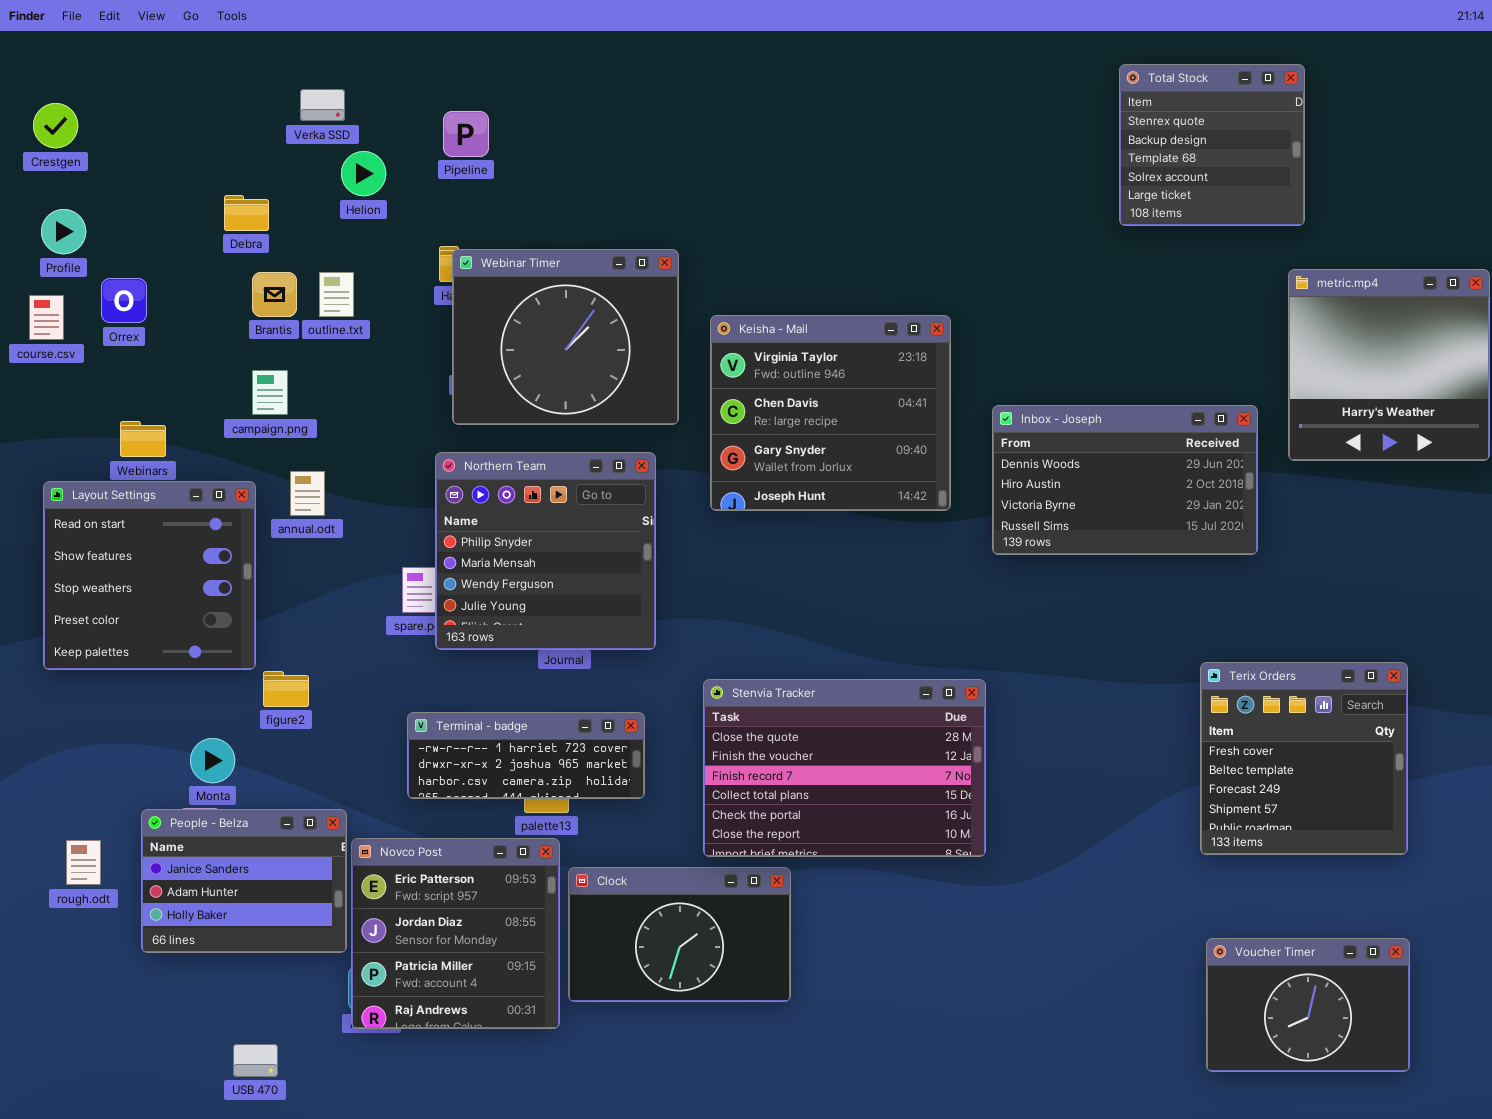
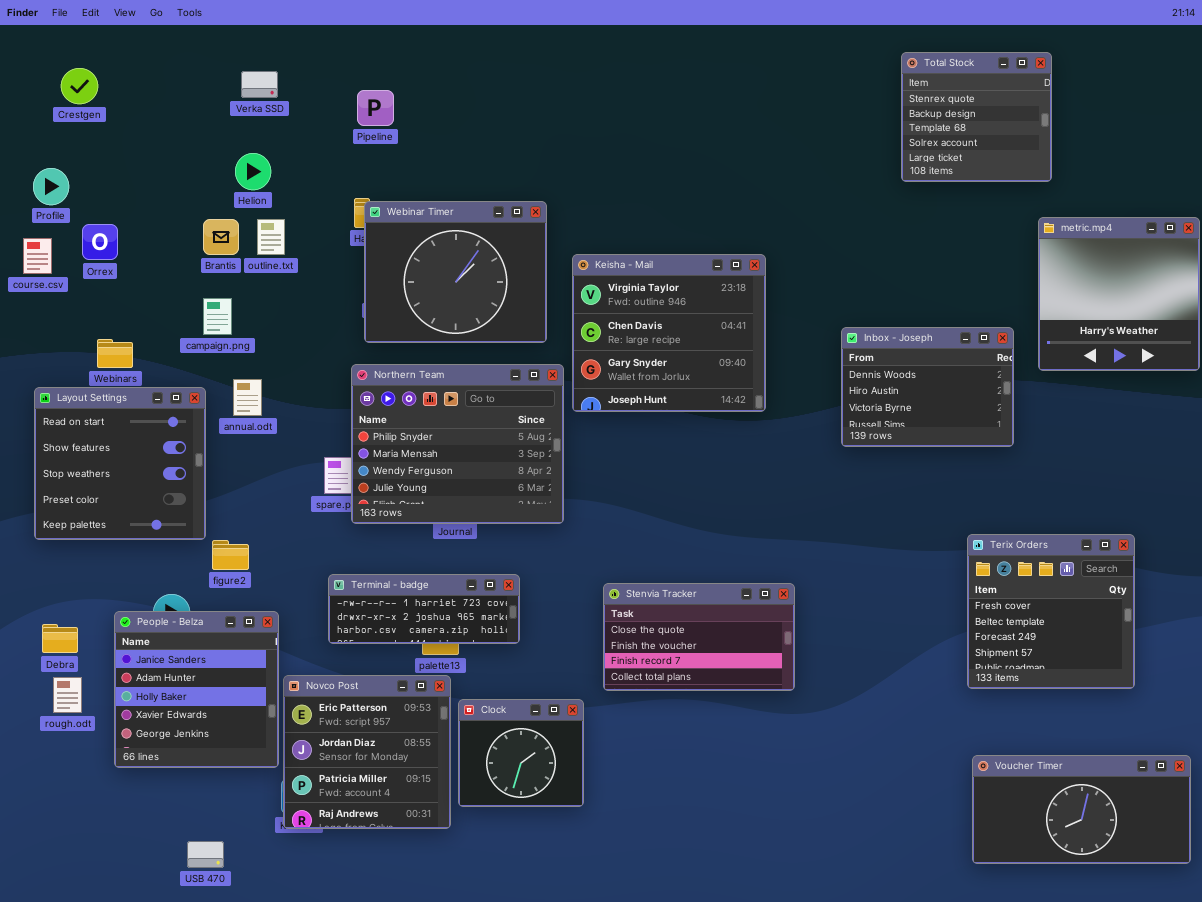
Crestgen: [33,103,78,148] -> [61,68,98,104], moved
Helion: [341,151,386,196] -> [235,153,271,190], moved
Debra: [224,195,269,231] -> [42,624,78,653], moved
Inbox - Joseph: [992,405,1258,555] -> [841,327,1014,447], resized
Northern Team: [435,452,656,650] -> [351,364,564,524], resized
Stenvia Tracker: [703,679,986,857] -> [603,583,795,691], resized
People - Belza: [141,809,347,953] -> [114,611,279,768], resized
Clock: [568,867,791,1002] -> [458,699,584,807], resized
Voucher Timer: [1206,938,1410,1072] -> [972,755,1191,864], resized

